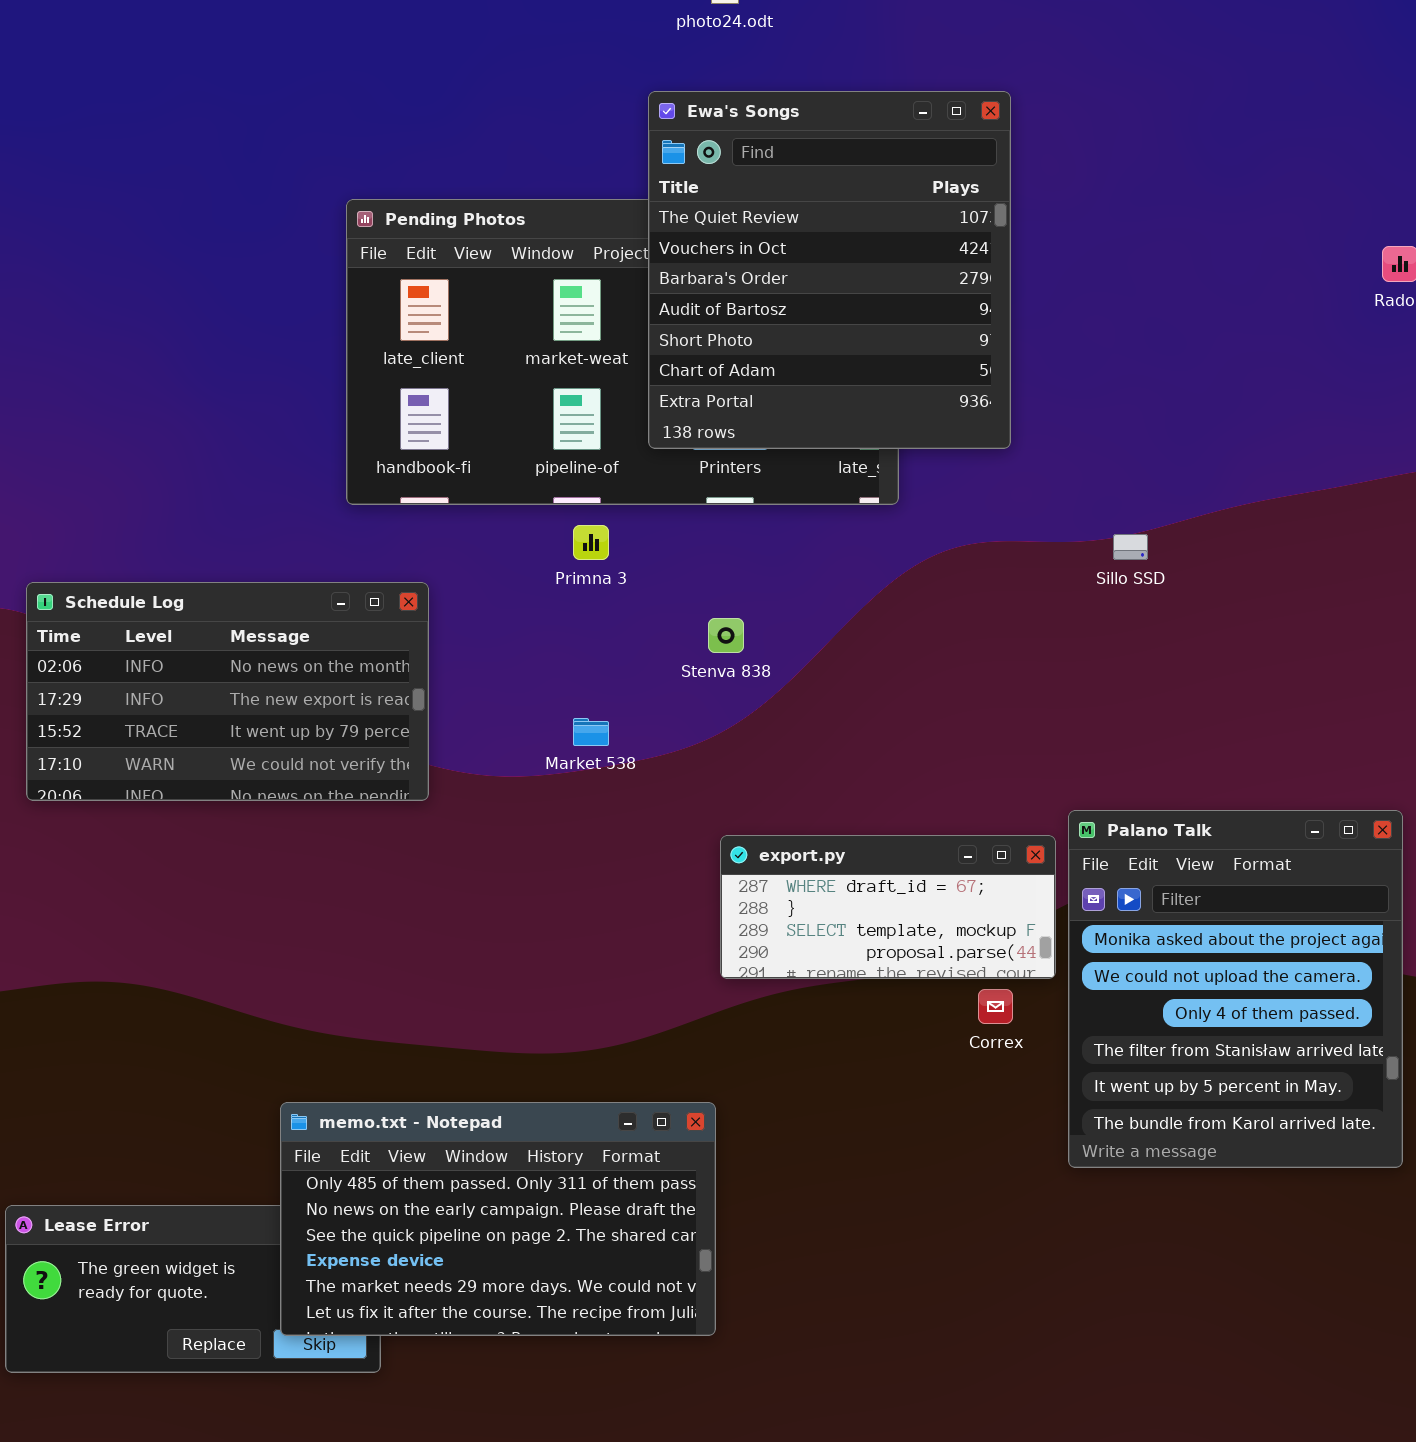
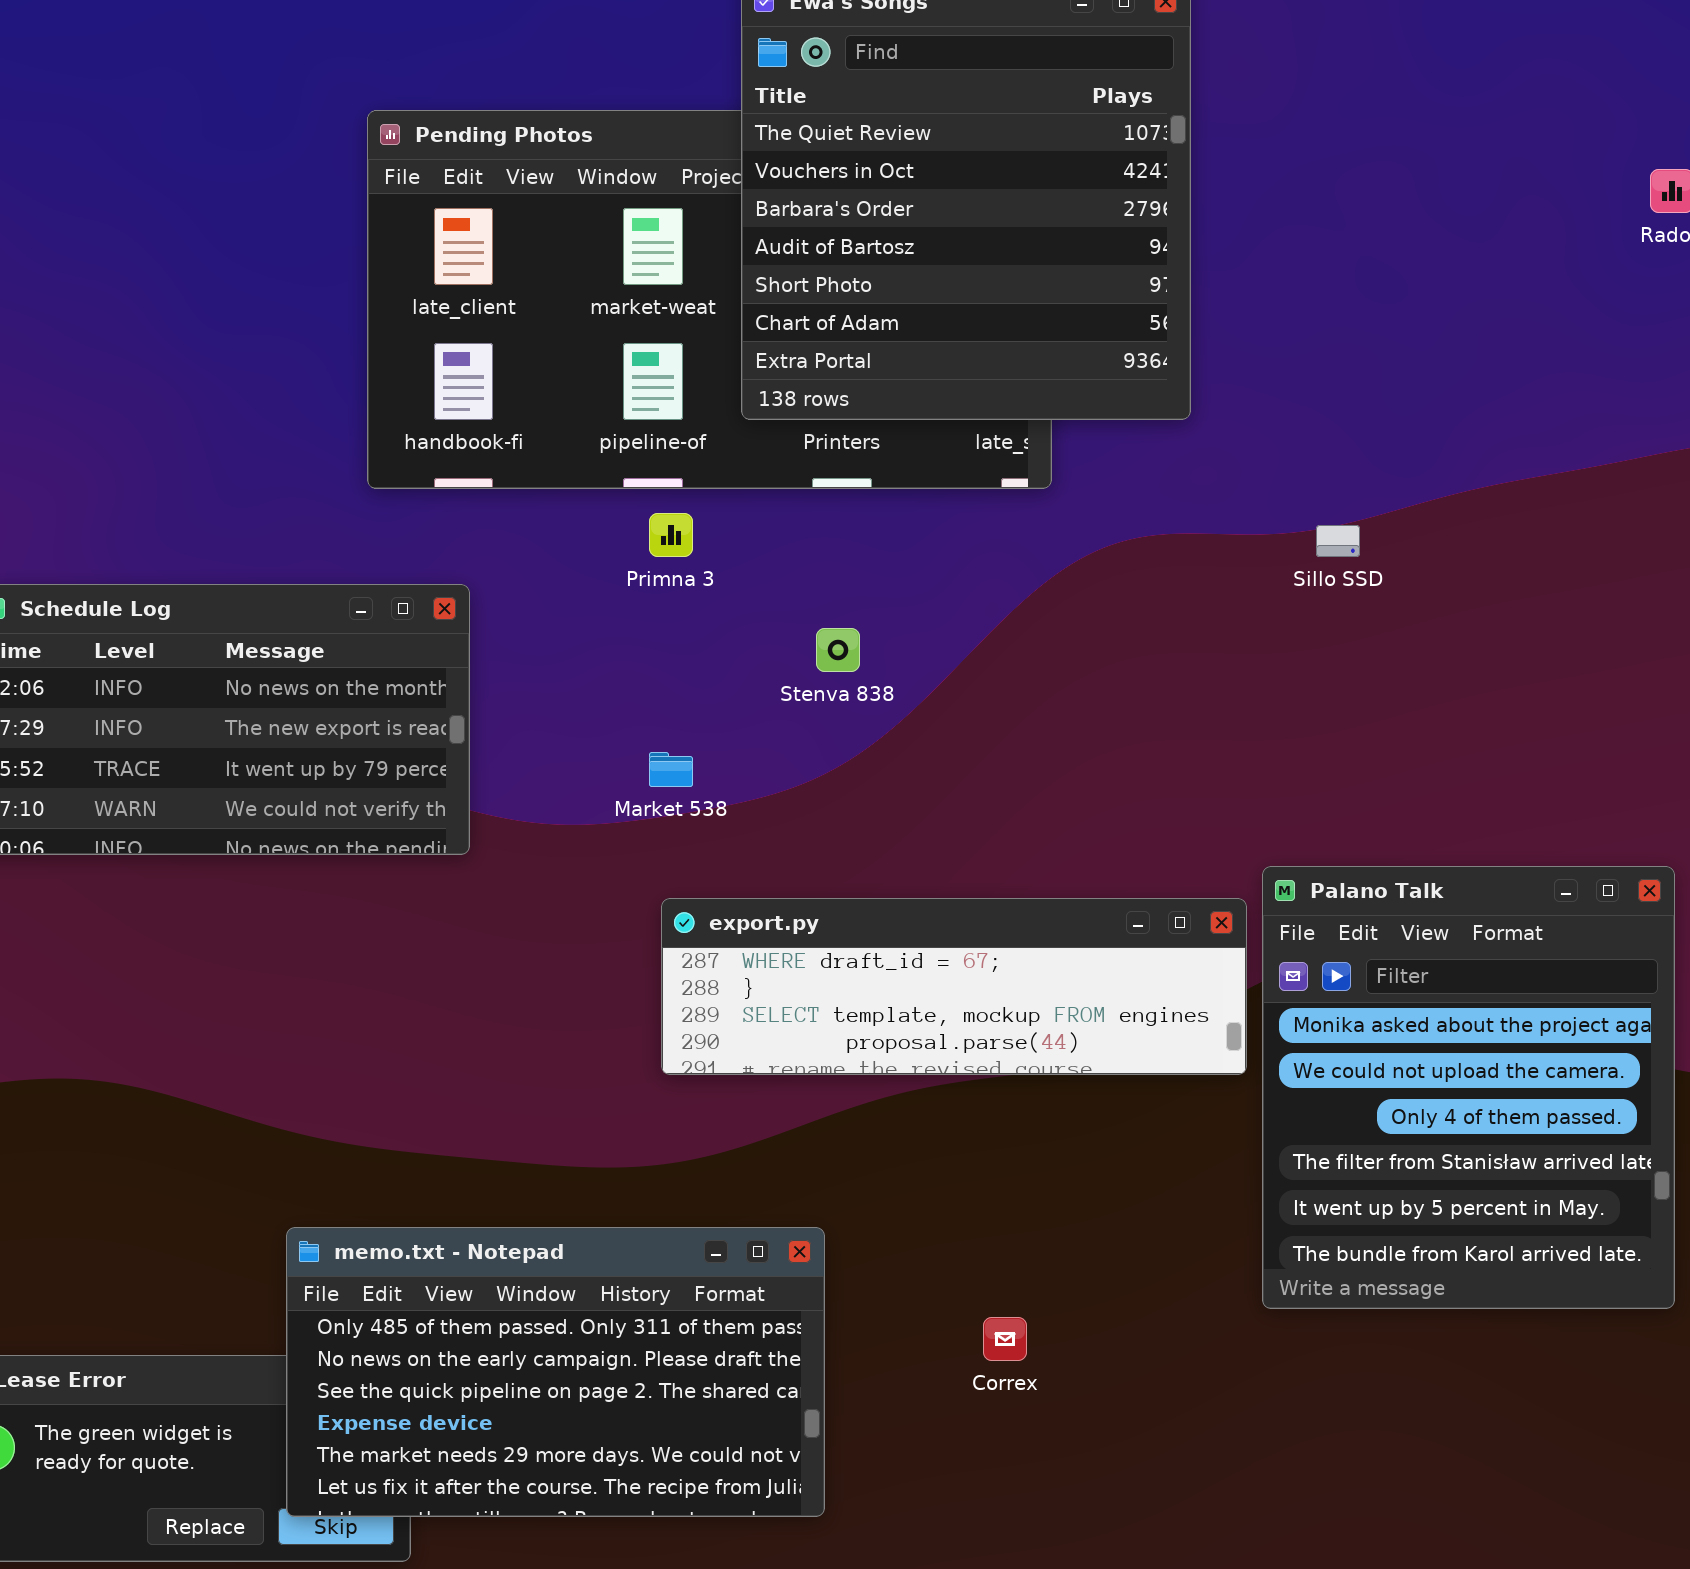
export.py: [720,835,1056,979] -> [661,898,1247,1075], resized
Correx: [978,989,1013,1024] -> [983,1317,1027,1361], moved

